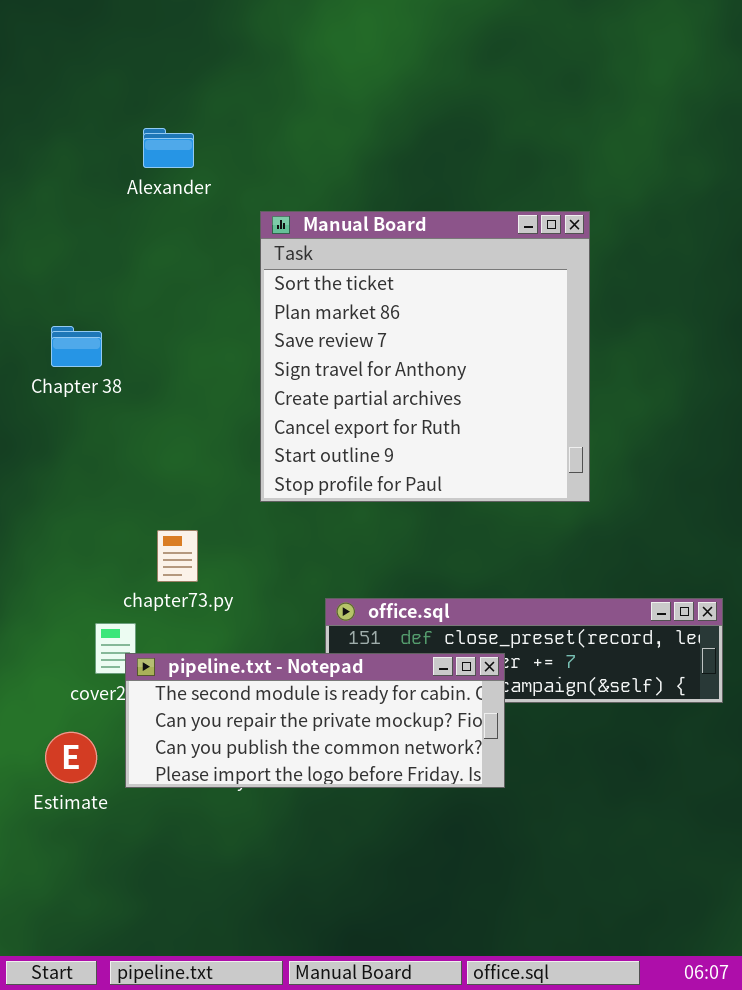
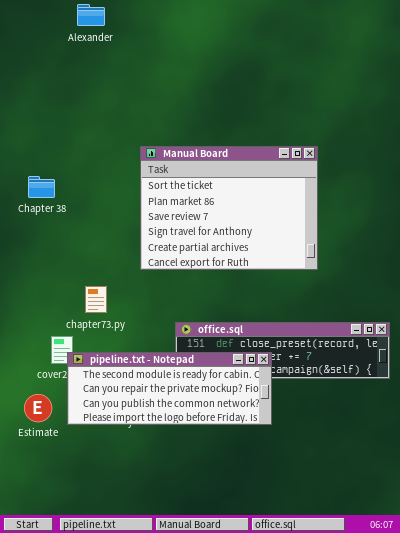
Alexander: [143,128,194,168] -> [77,4,105,26], moved
Manual Board: [260,211,590,502] -> [140,146,318,270], resized

